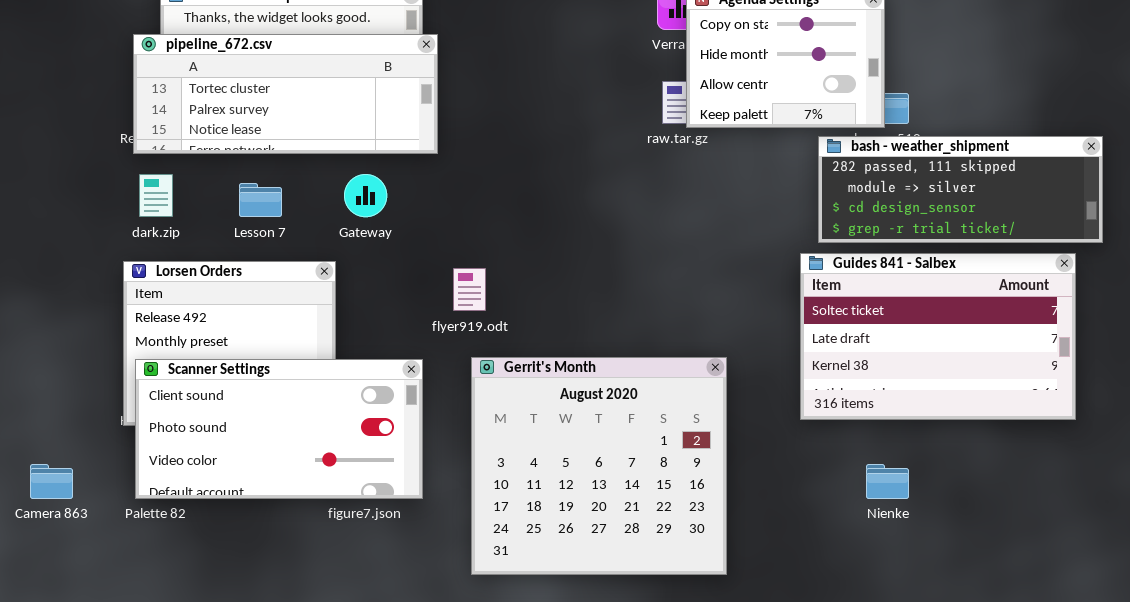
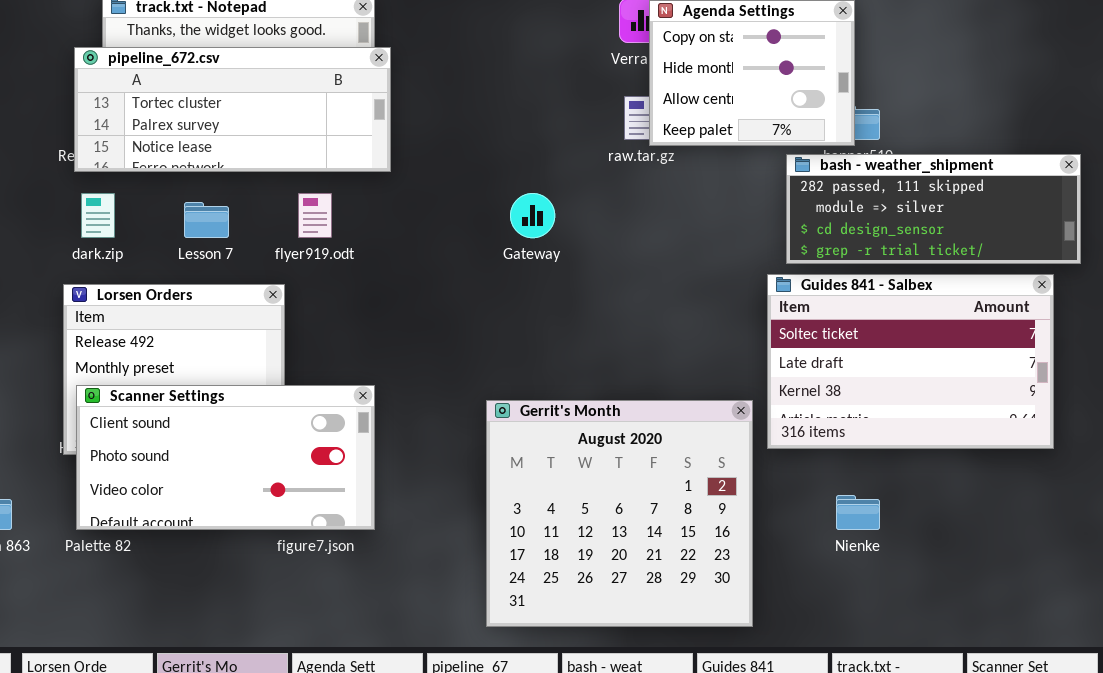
Gateway: [344,174,387,217] -> [510,193,555,238], moved
flyer919.odt: [453,268,486,311] -> [298,193,332,238], moved
Gerrit's Month: [471,357,727,575] -> [486,400,753,627], moved

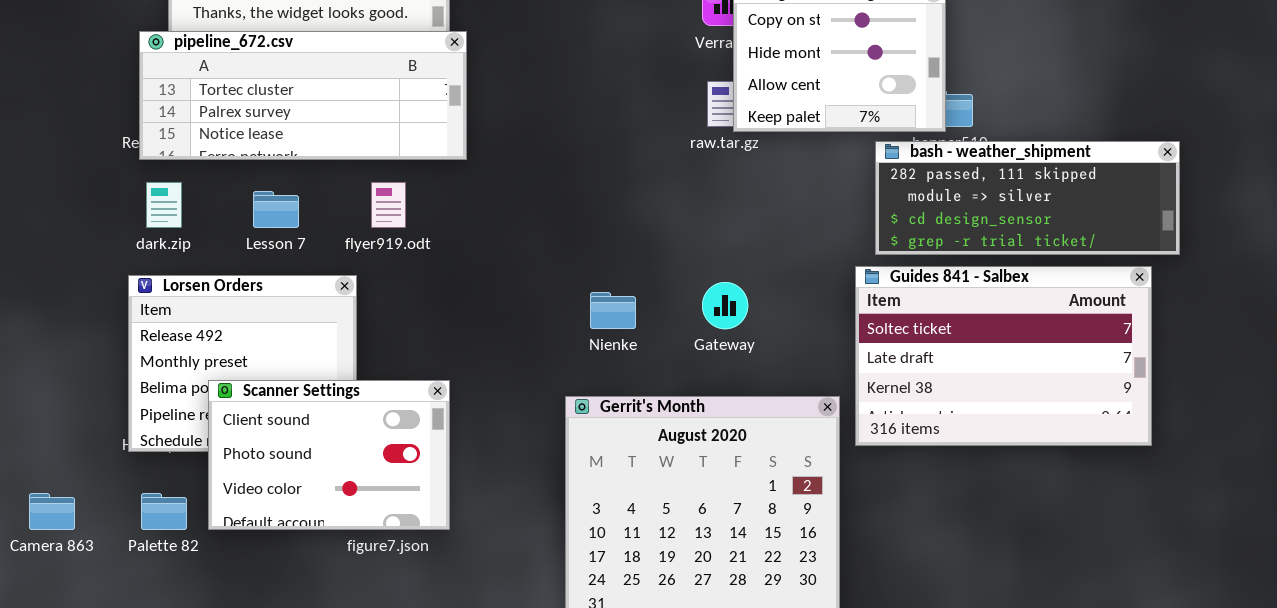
Gateway: [510,193,555,238] -> [702,282,748,329], moved
Scanner Settings: [76,385,375,530] -> [208,380,450,530], resized
Nienke: [836,495,880,530] -> [590,292,636,329], moved

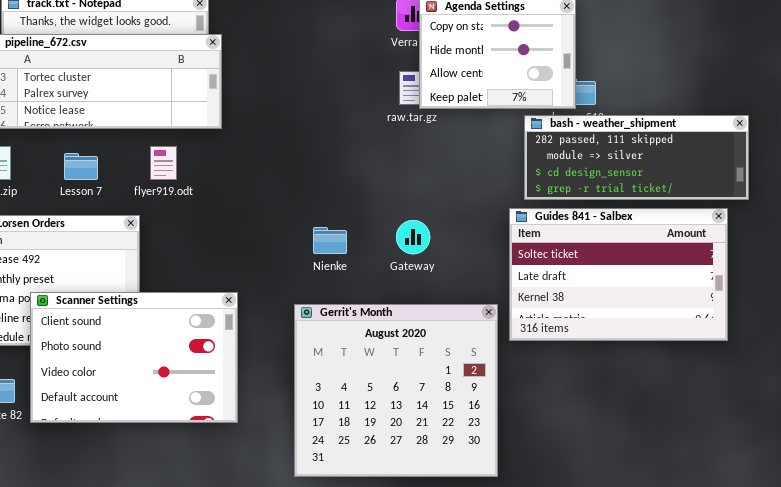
Scanner Settings: [208,380,450,530] -> [30,292,238,423], resized

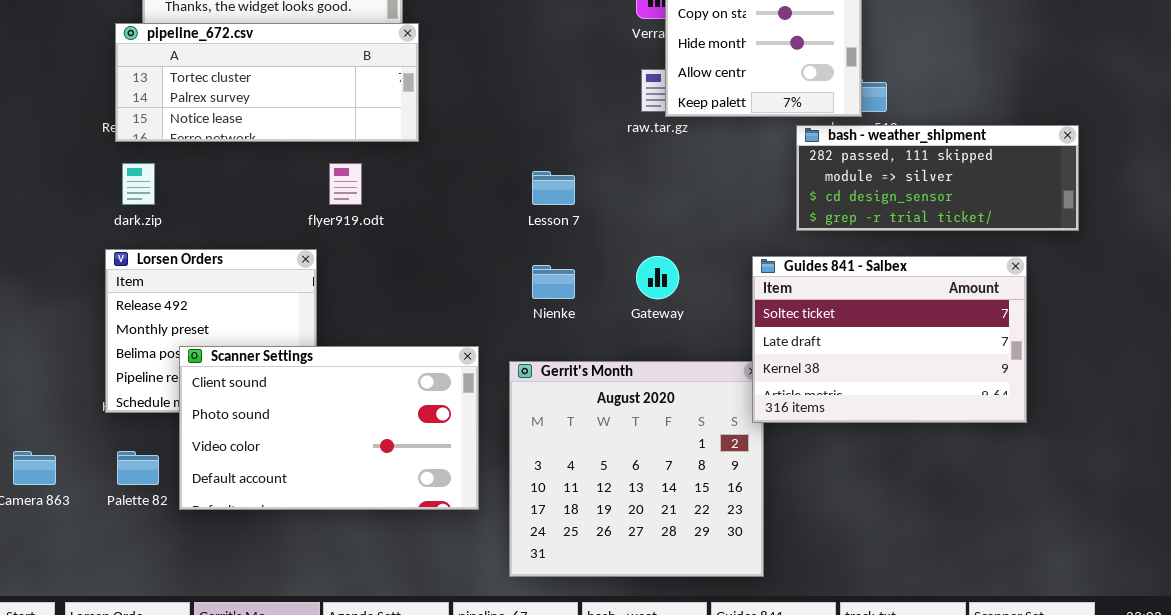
Lesson 7: [64,153,98,180] -> [532,171,575,205], moved
Guides 841 - Salbex: [509,208,728,341] -> [752,256,1027,423], moved
Scanner Settings: [30,292,238,423] -> [179,346,479,510], resized

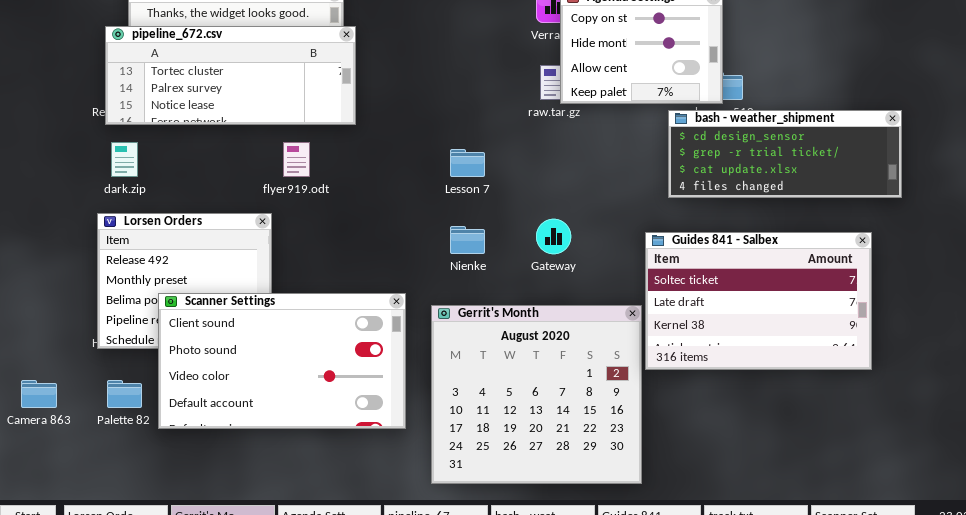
bash - weather_shipment: [796,125,1079,231] -> [668,110,902,198], scrolled down 2 rows
Guides 841 - Salbex: [752,256,1027,423] -> [645,232,872,370], moved

